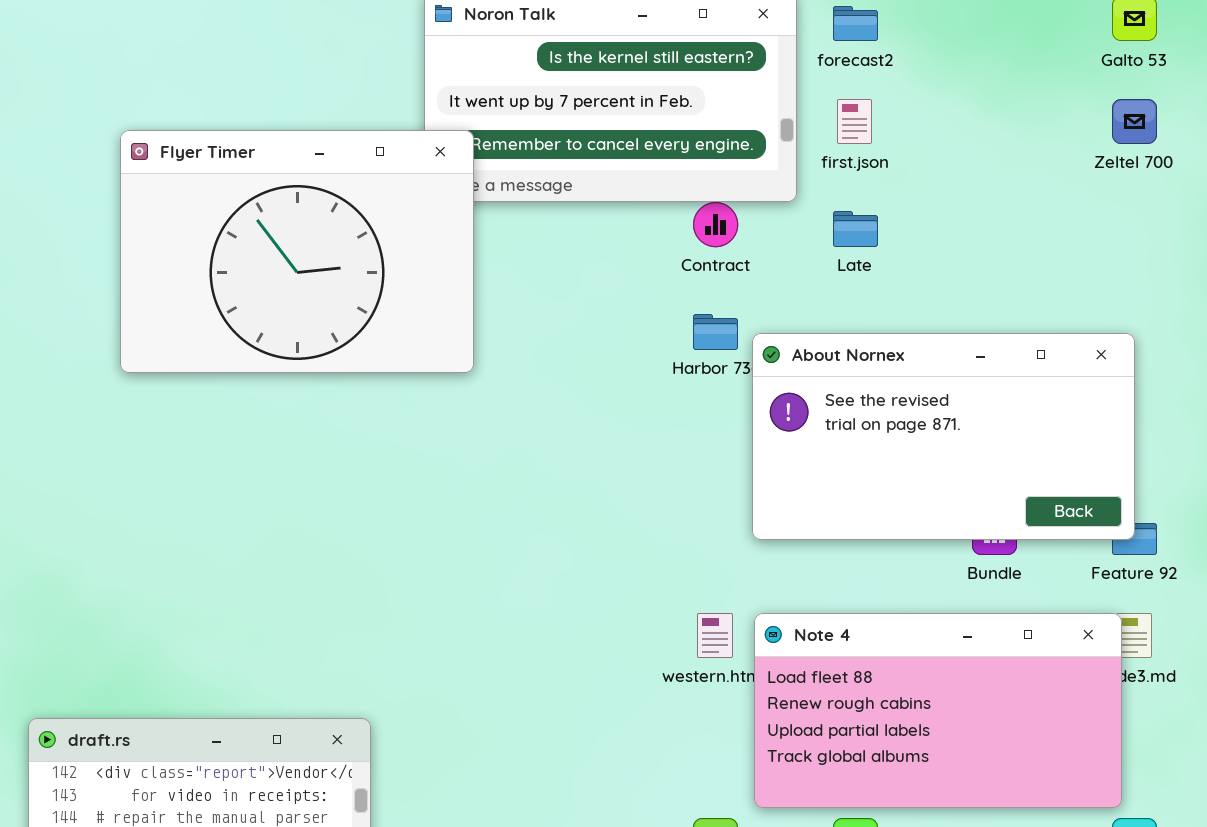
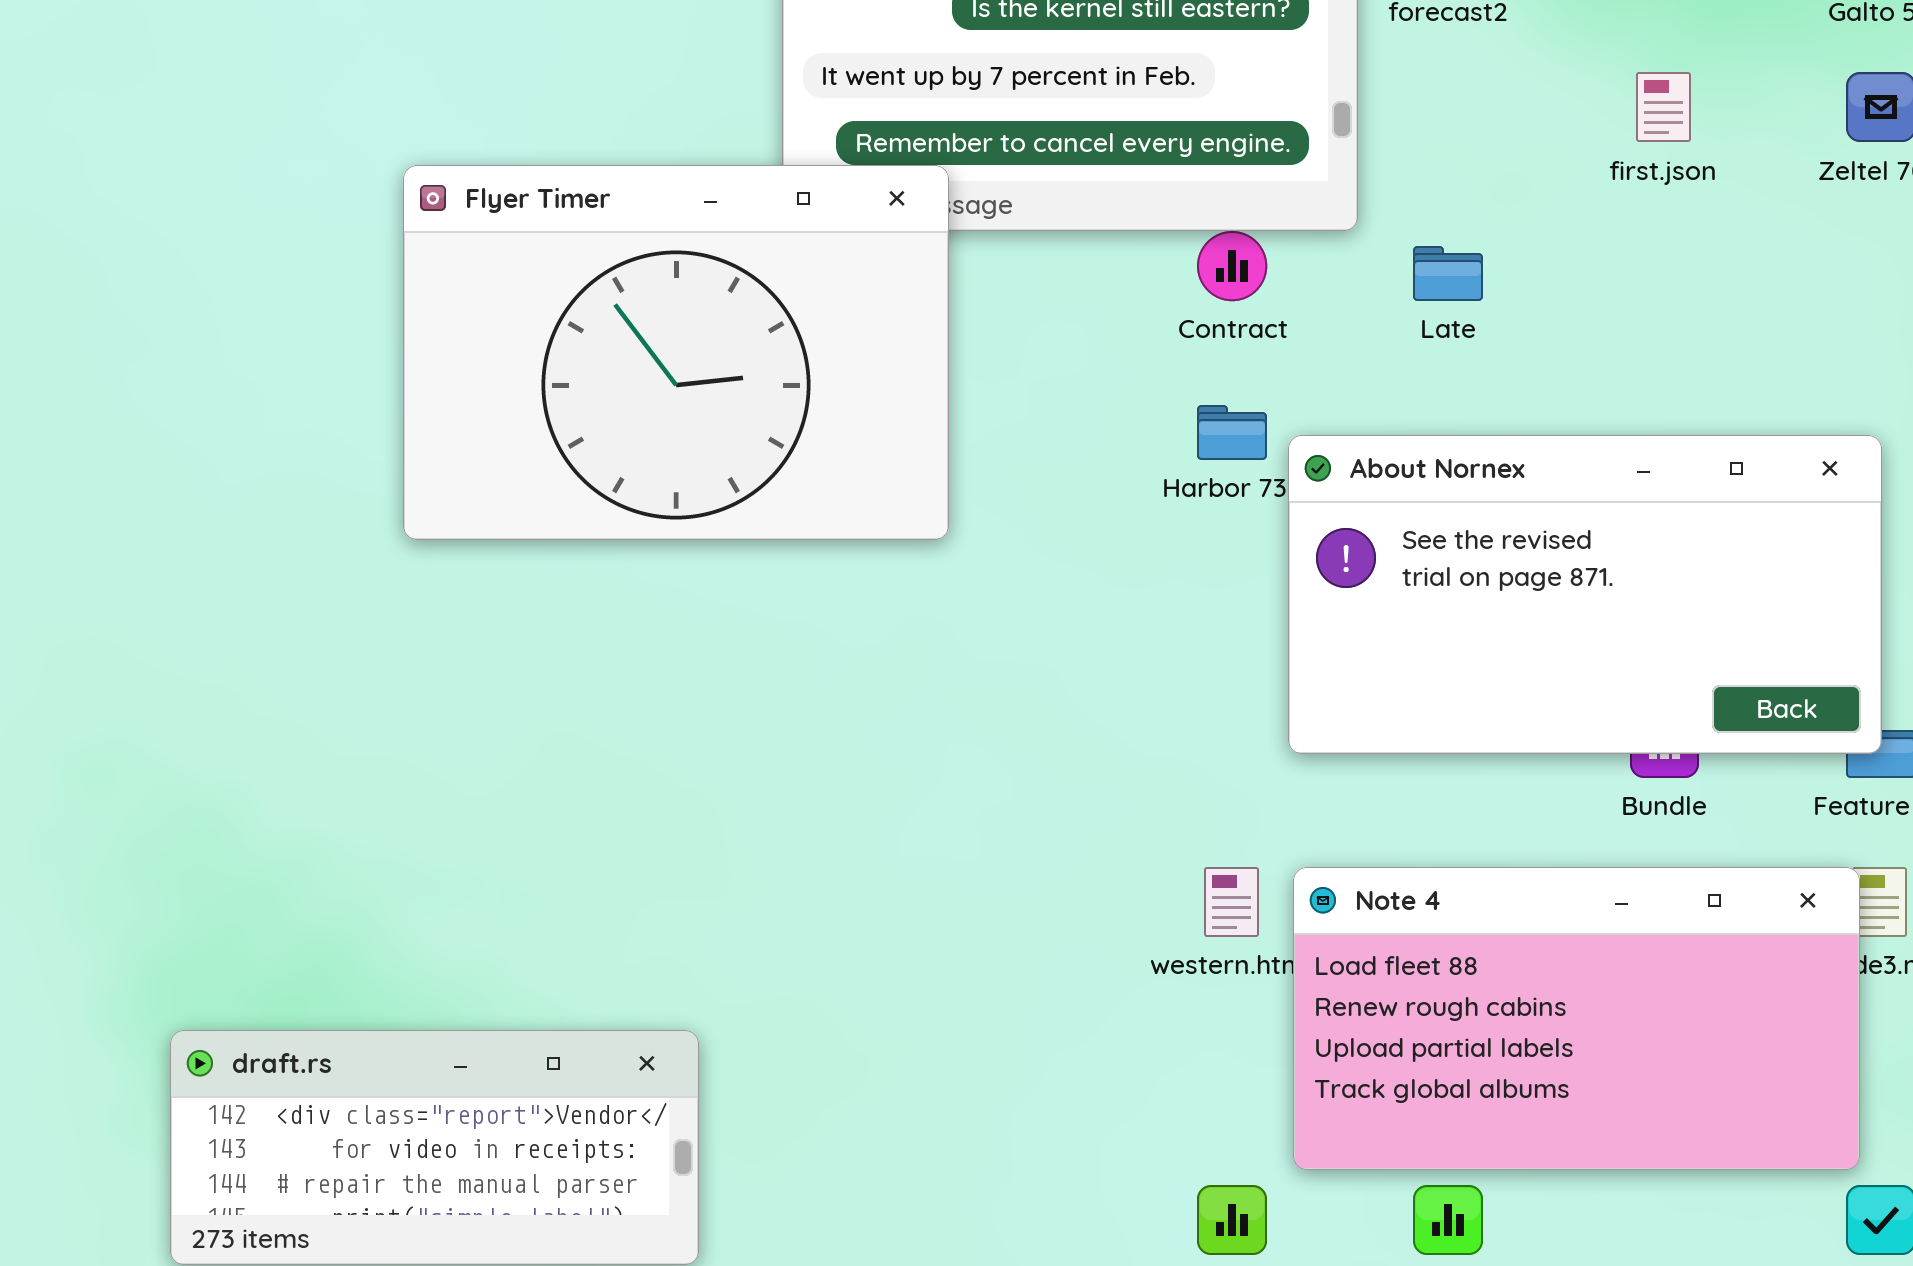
first.json: [837,99,872,144] -> [1636,72,1691,142], moved
Flyer Timer: [120,130,474,373] -> [403,165,949,540], moved

